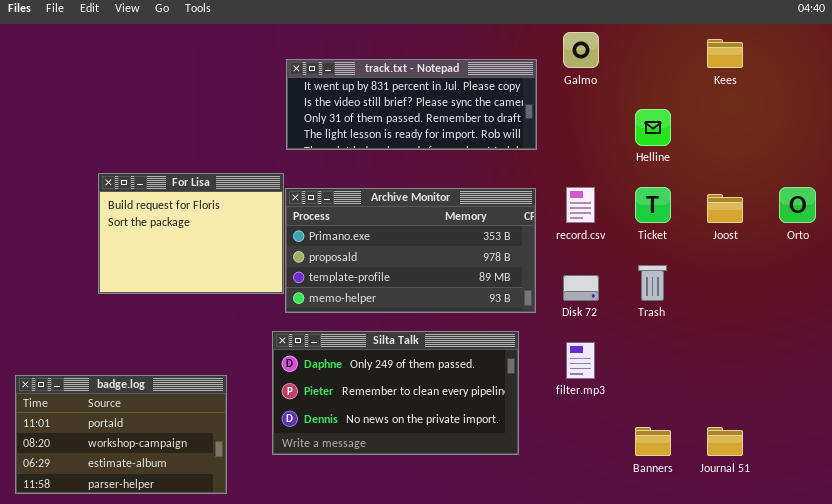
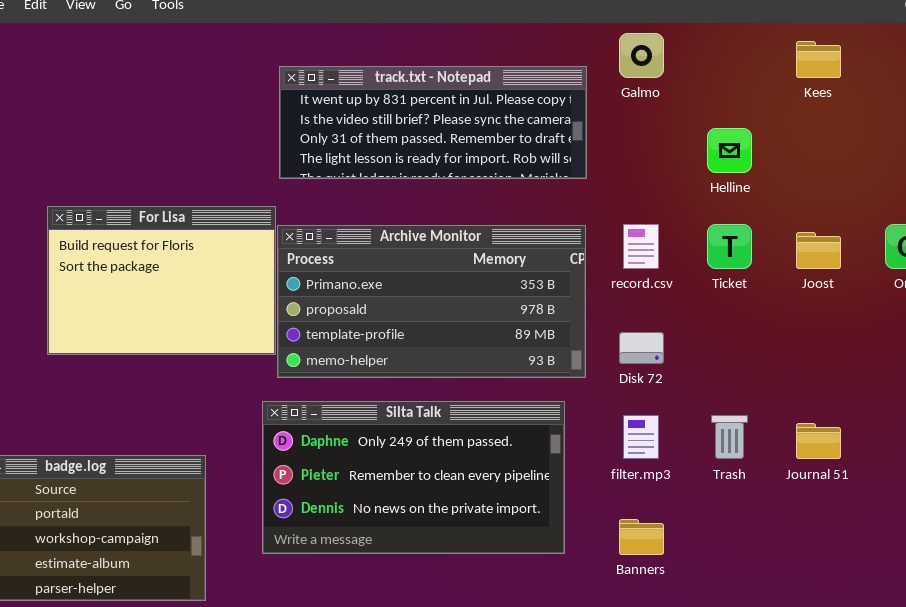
Trash: [638,265,667,301] -> [711,415,748,459], moved
Banners: [635,427,671,456] -> [619,519,664,555], moved
Journal 51: [707,427,743,456] -> [796,423,841,459], moved

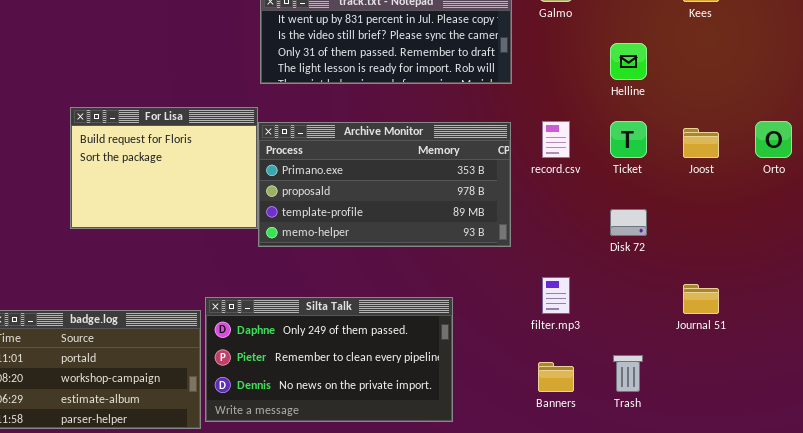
Disk 72: [619,332,664,364] -> [610,209,647,236], moved
Silta Talk: [262,401,565,554] -> [205,297,453,422], moved
Trash: [711,415,748,459] -> [613,355,643,392], moved

